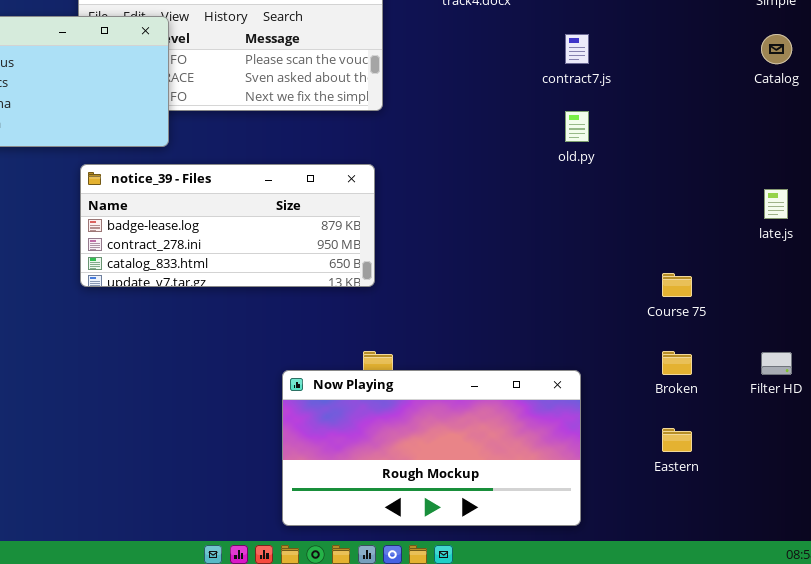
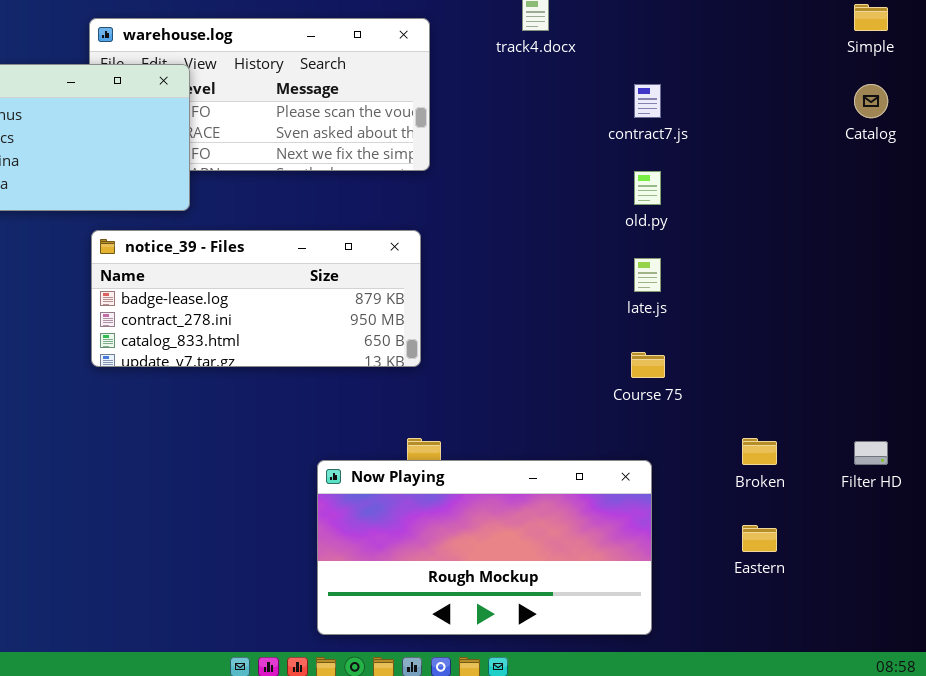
late.js: [764,189,788,219] -> [634,258,661,292], moved
Course 75: [662,273,692,297] -> [631,352,665,378], moved

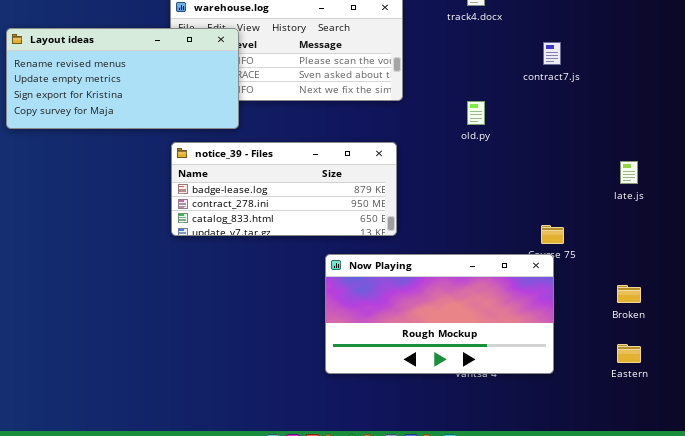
old.py: [634,171,661,205] -> [467,101,485,125], moved
late.js: [634,258,661,292] -> [620,161,638,184], moved
Now Playing: [317,460,652,635] -> [325,254,554,374], moved

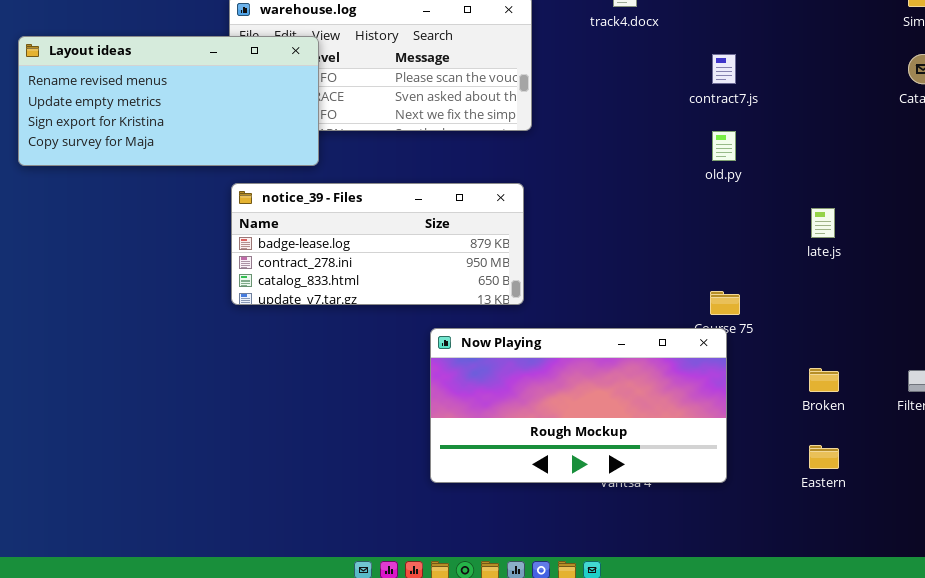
old.py: [467,101,485,125] -> [712,131,736,161], moved

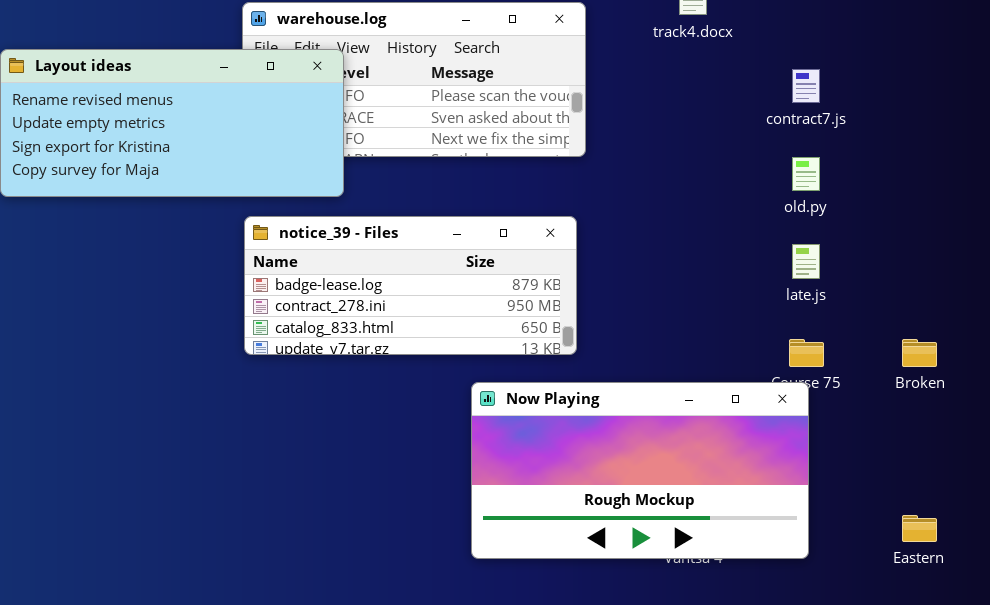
late.js: [811,208,835,238] -> [792,244,820,279], moved
Broken: [809,368,839,392] -> [902,339,937,367], moved

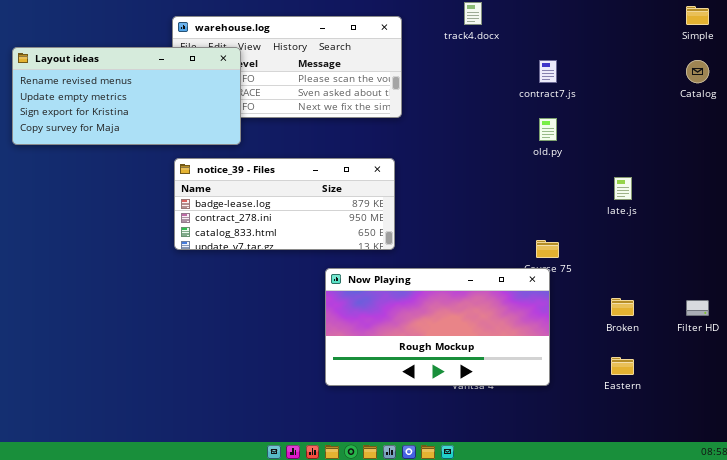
late.js: [792,244,820,279] -> [614,177,632,200], moved
Broken: [902,339,937,367] -> [611,298,634,316], moved

